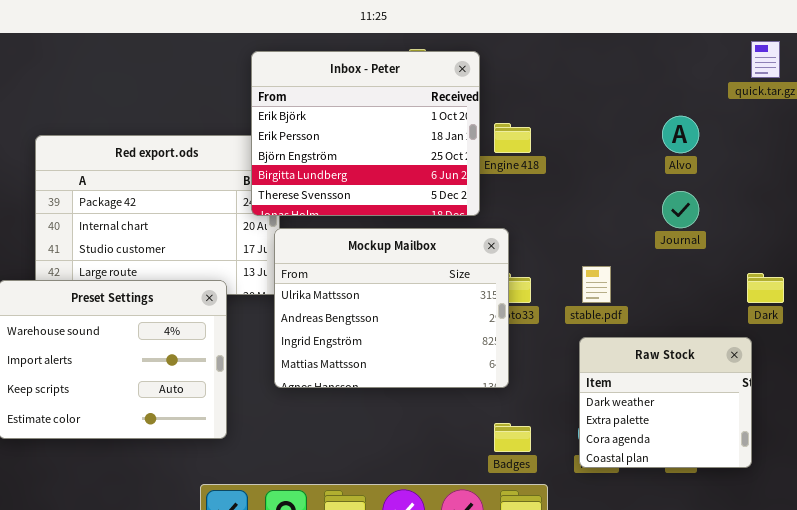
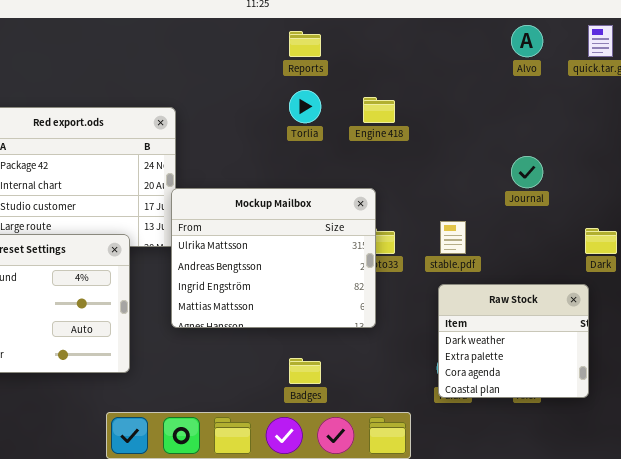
Inbox - Peter: [251,51,480,216] -> none, closed
Alvo: [662,116,699,153] -> [511,25,543,57], moved
Badges: [494,423,531,452] -> [289,358,321,384], moved

